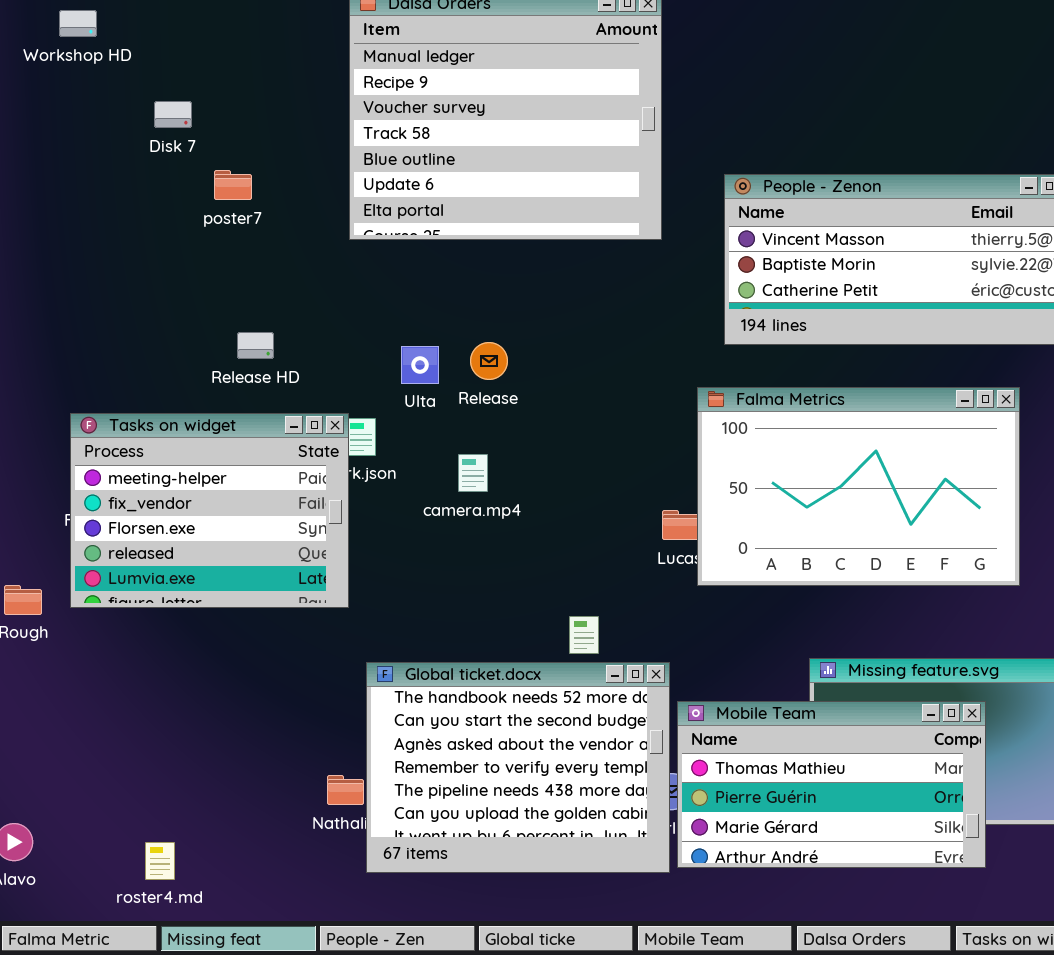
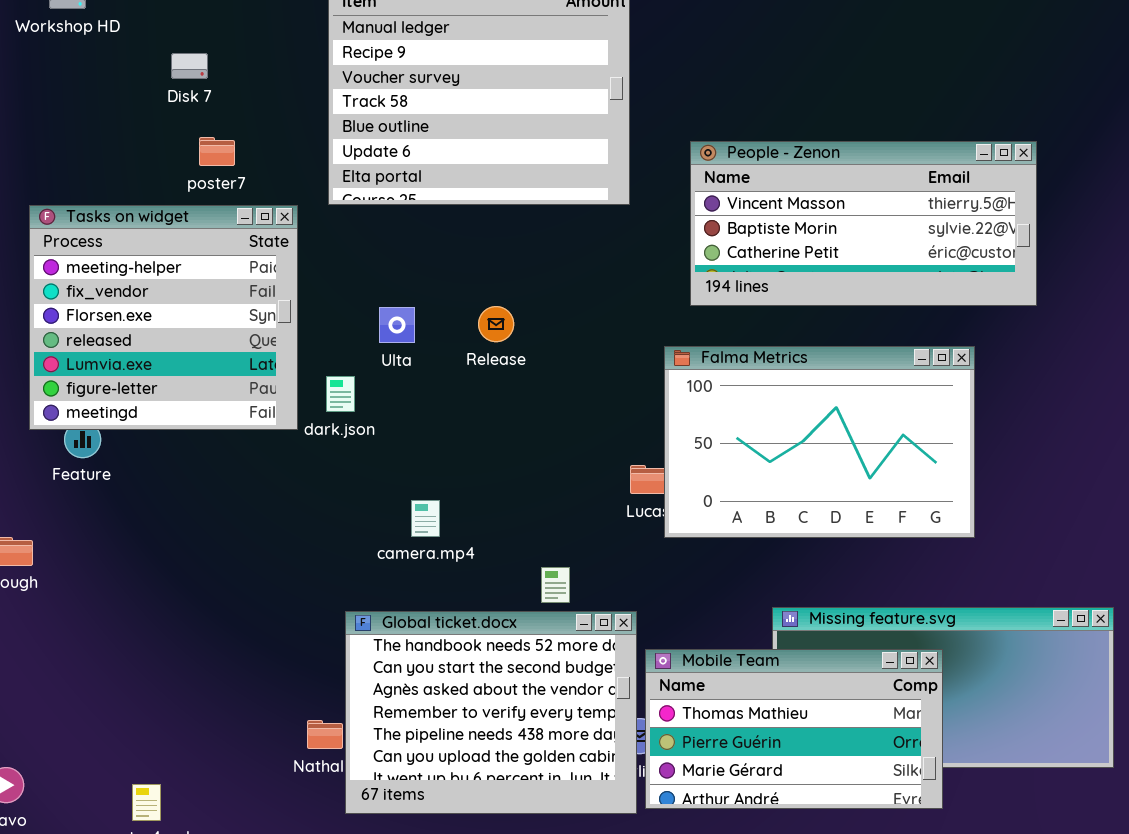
Disk 7: [154,101,192,128] -> [171,53,208,79], moved
Release: [470,342,508,380] -> [478,306,514,342], moved
Tasks on widget: [70,413,349,608] -> [29,205,298,430], moved, resized
camera.mp4: [458,454,488,492] -> [411,500,440,537], moved

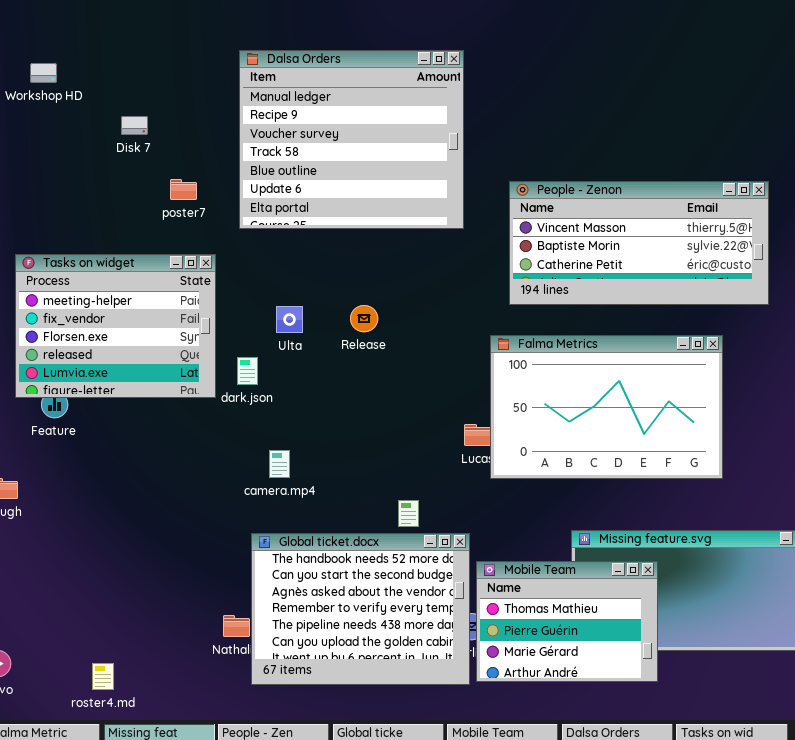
poster7: [199,137,235,166] -> [170,179,197,200], moved
Tasks on widget: [29,205,298,430] -> [15,254,216,398], resized
camera.mp4: [411,500,440,537] -> [269,450,290,478], moved
Mobile Team: [645,649,943,809] -> [476,561,658,682], resized

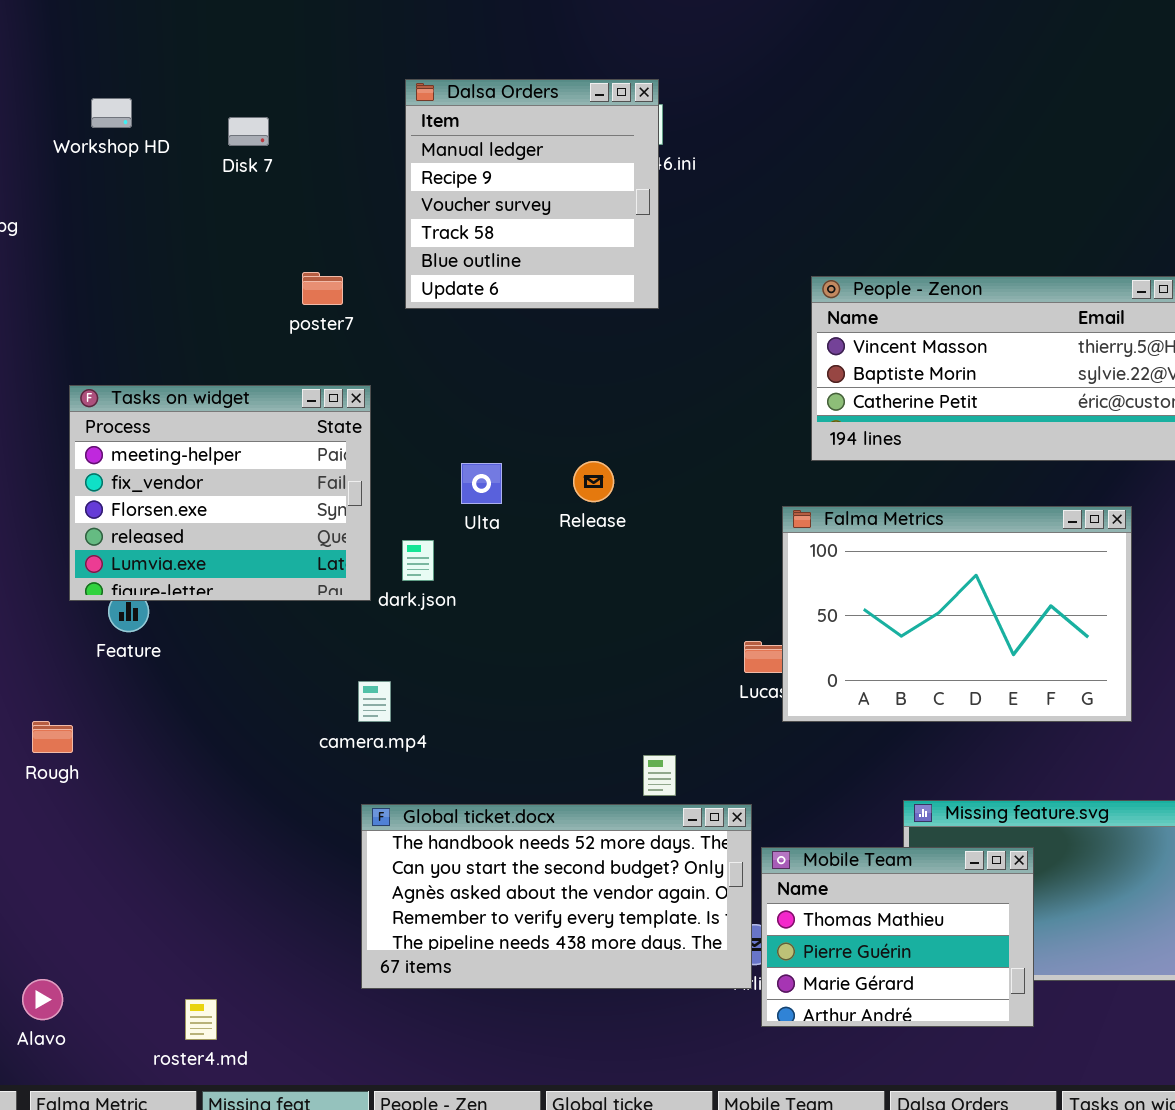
Dalsa Orders: [239,50,464,229] -> [405,79,659,309], resized
Disk 7: [121,116,148,135] -> [228,117,269,146], moved
camera.mp4: [269,450,290,478] -> [358,681,391,722], moved
Global ticket.docx: [251,533,470,685] -> [361,804,752,989], resized

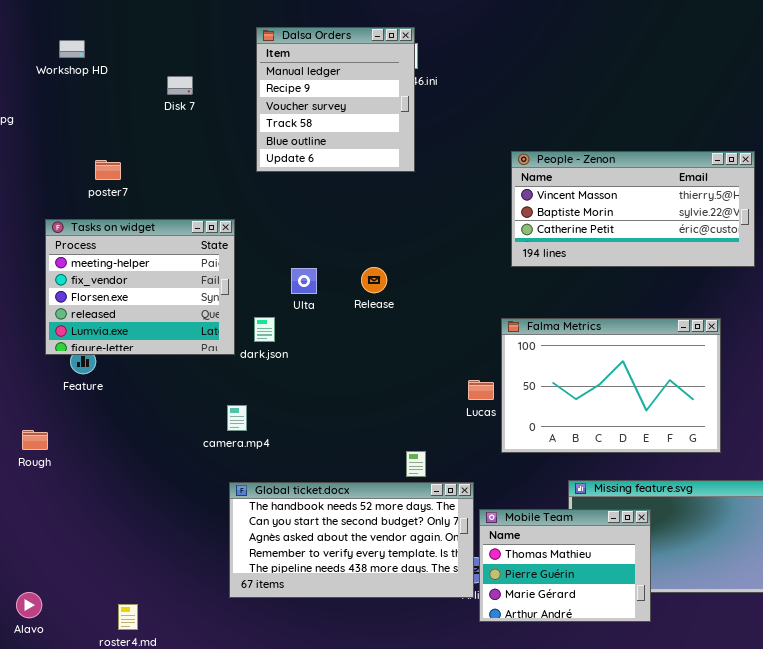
Disk 7: [228,117,269,146] -> [167,76,193,95], moved
poster7: [302,272,343,305] -> [95,160,121,180], moved
Falma Metrics: [782,506,1132,722] -> [501,318,721,453], moved

